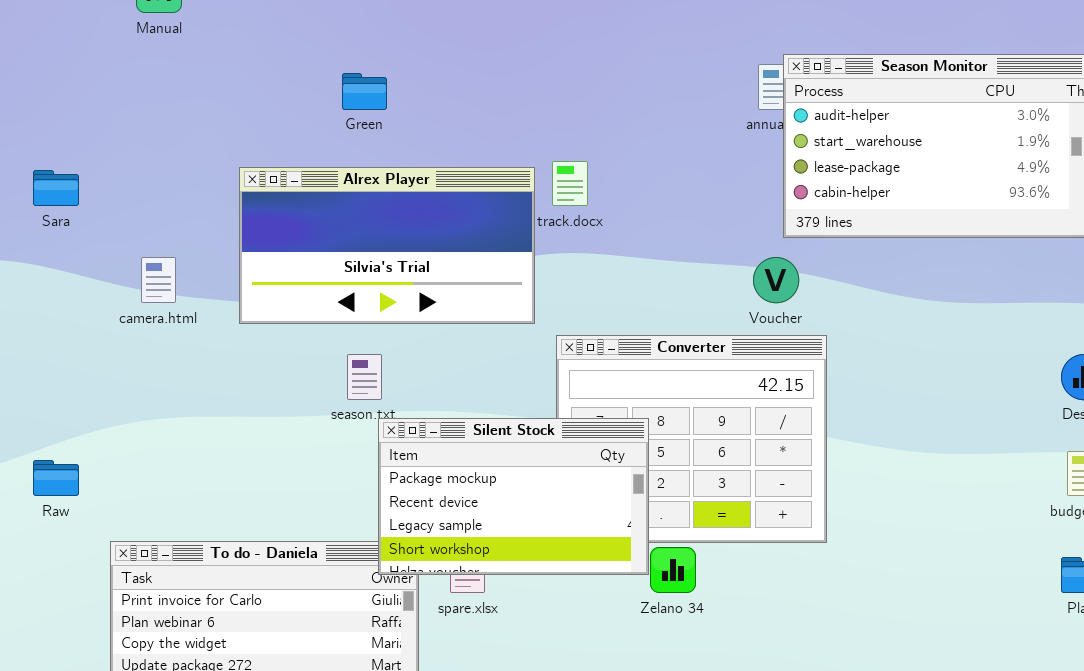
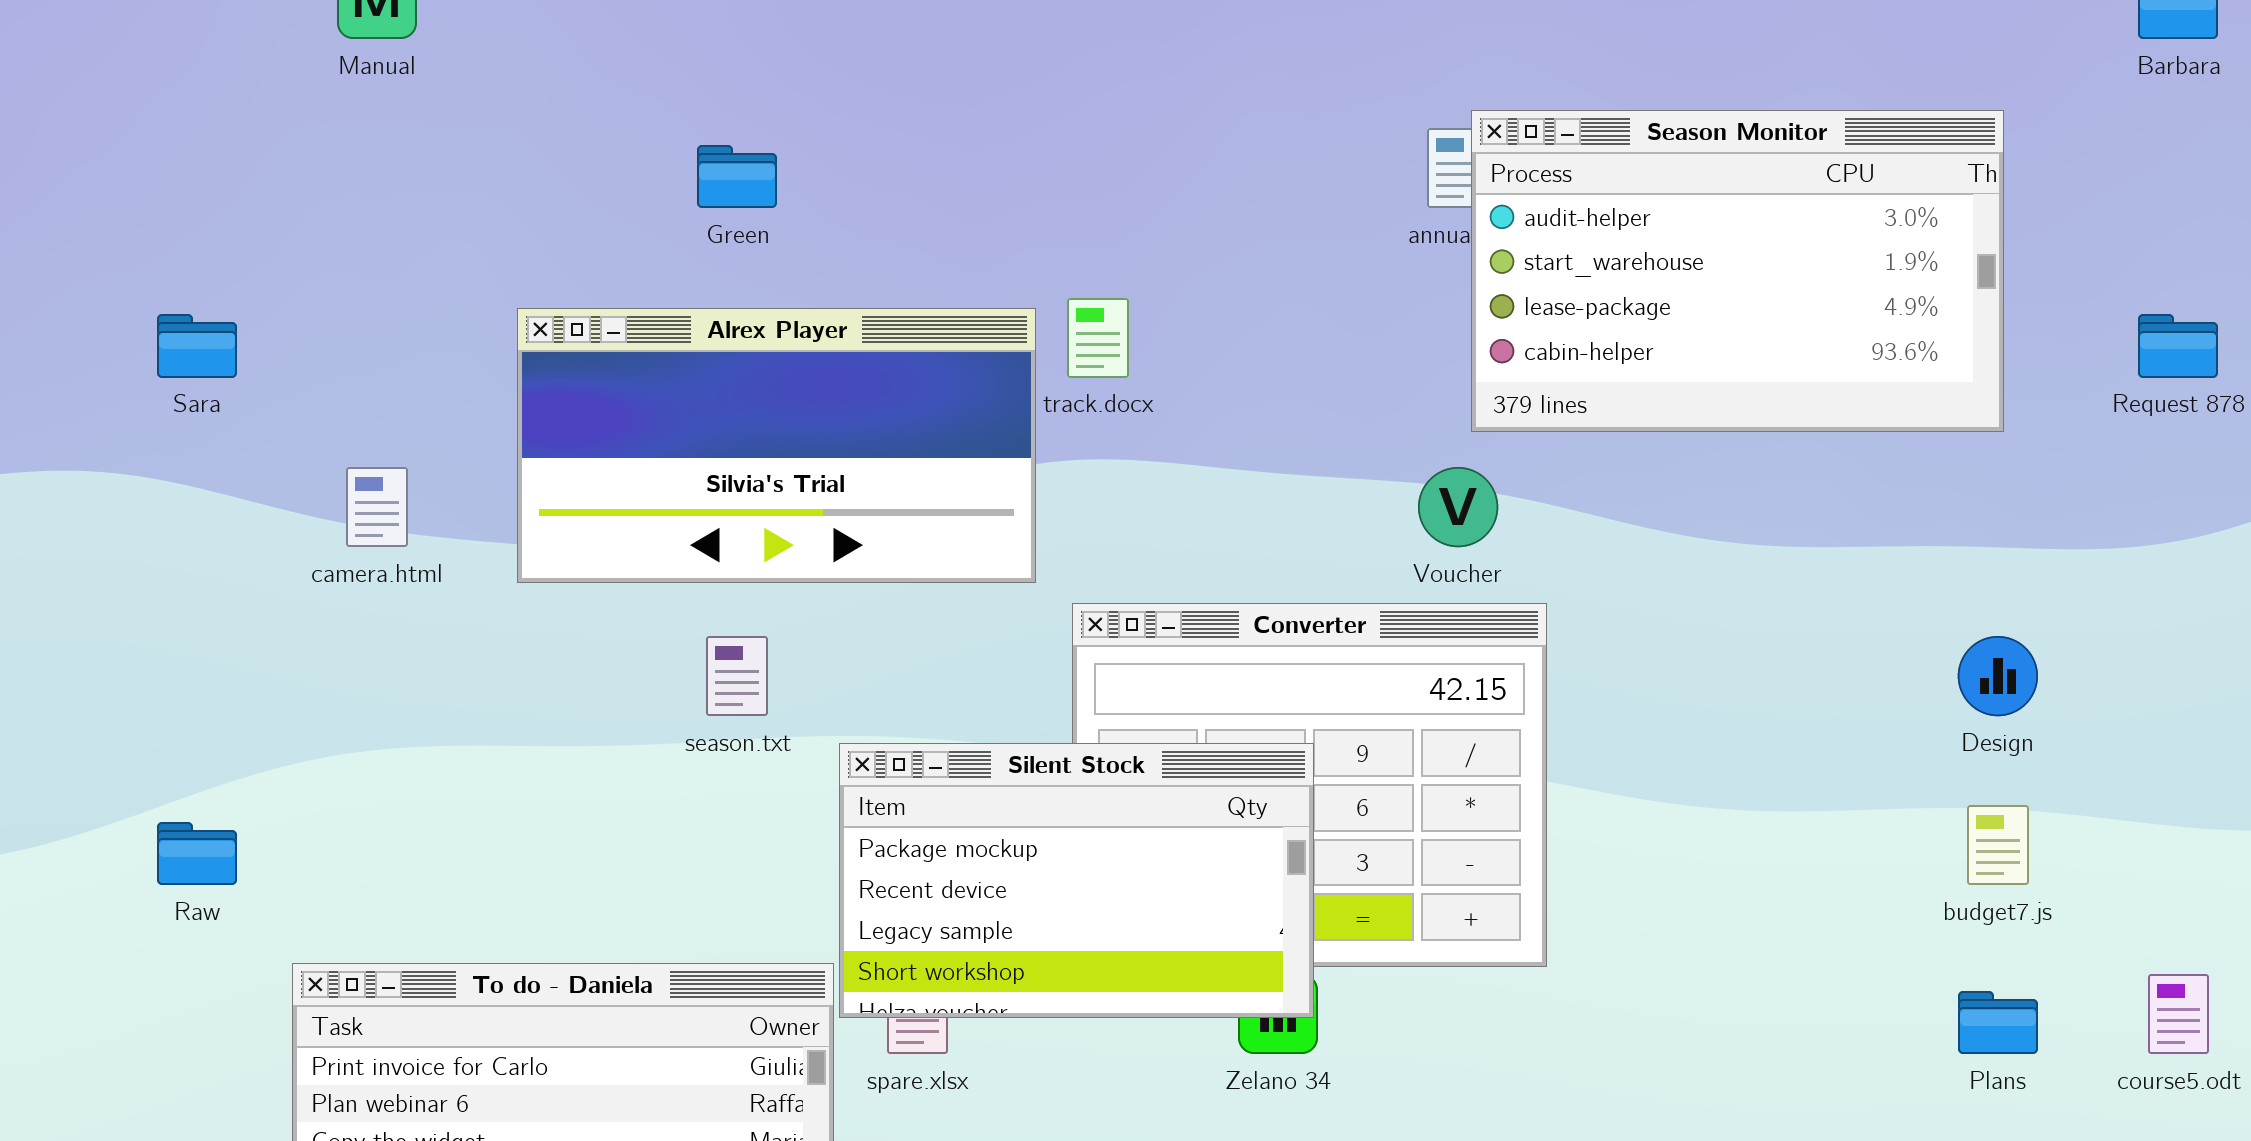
Silent Stock: [378,418,649,575] -> [839,743,1314,1018], moved

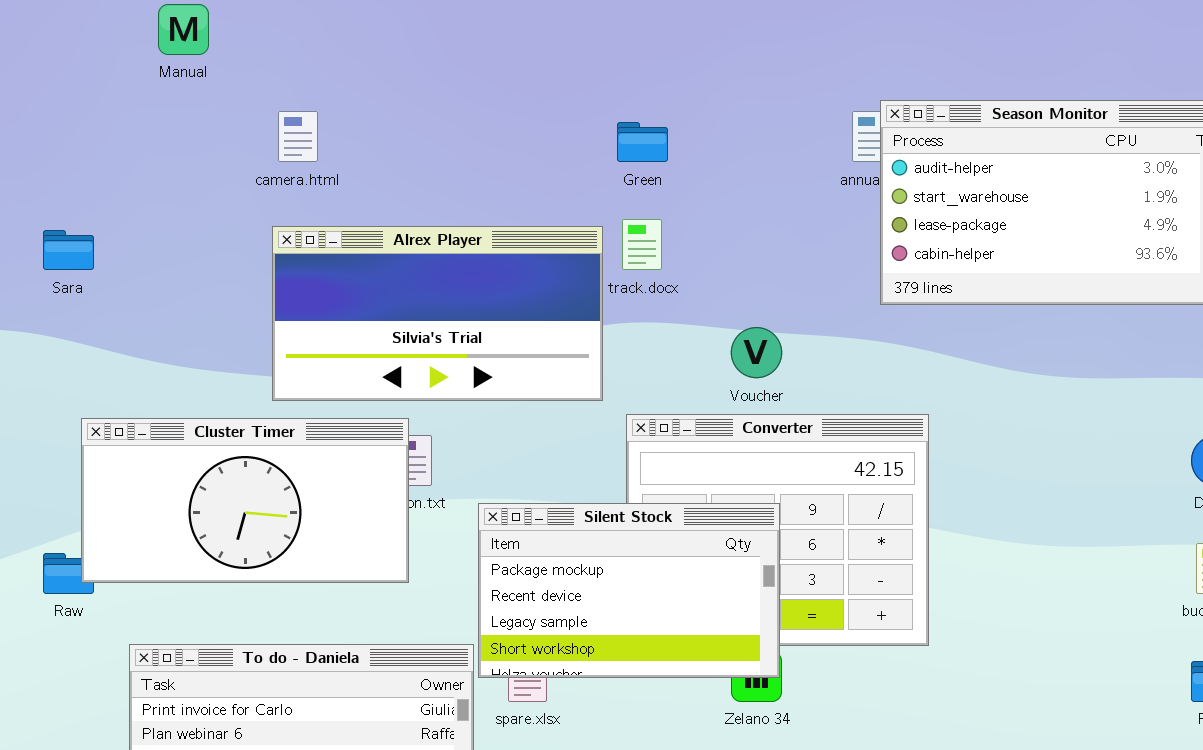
Green: [697,145,777,208] -> [617,122,668,162], moved
camera.html: [346,467,408,547] -> [278,111,318,162], moved
Voucher: [1418,467,1498,547] -> [731,327,782,378], moved
Cluster Timer: none -> [81,418,409,583], opened

